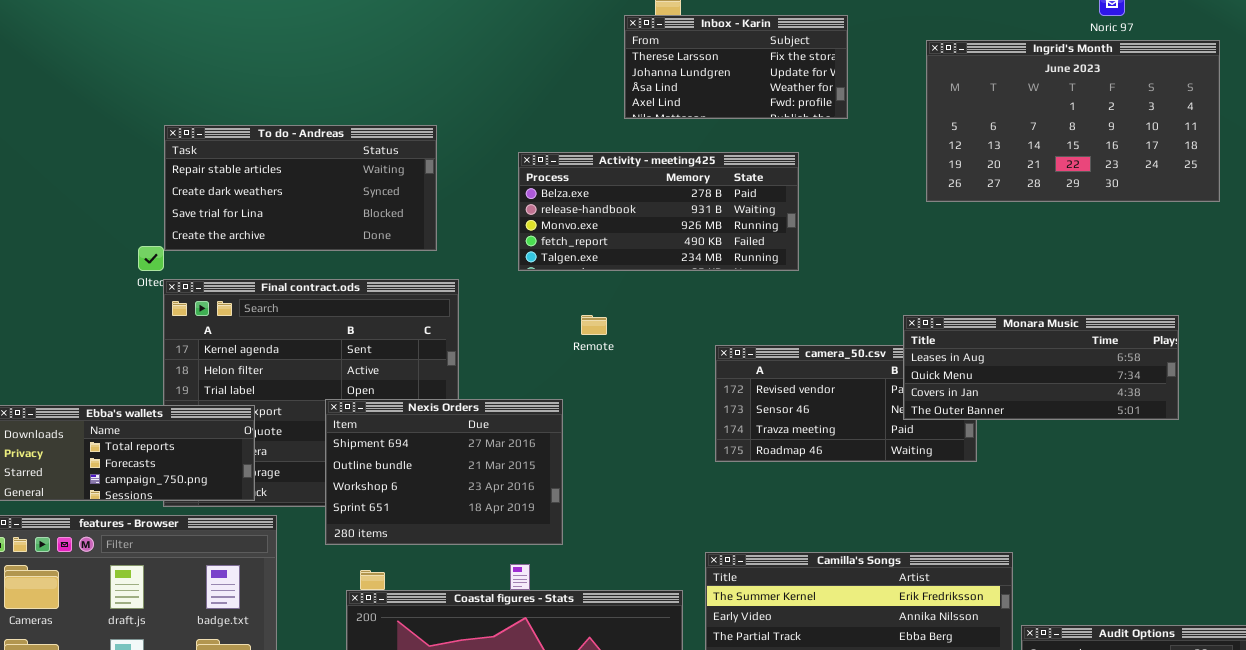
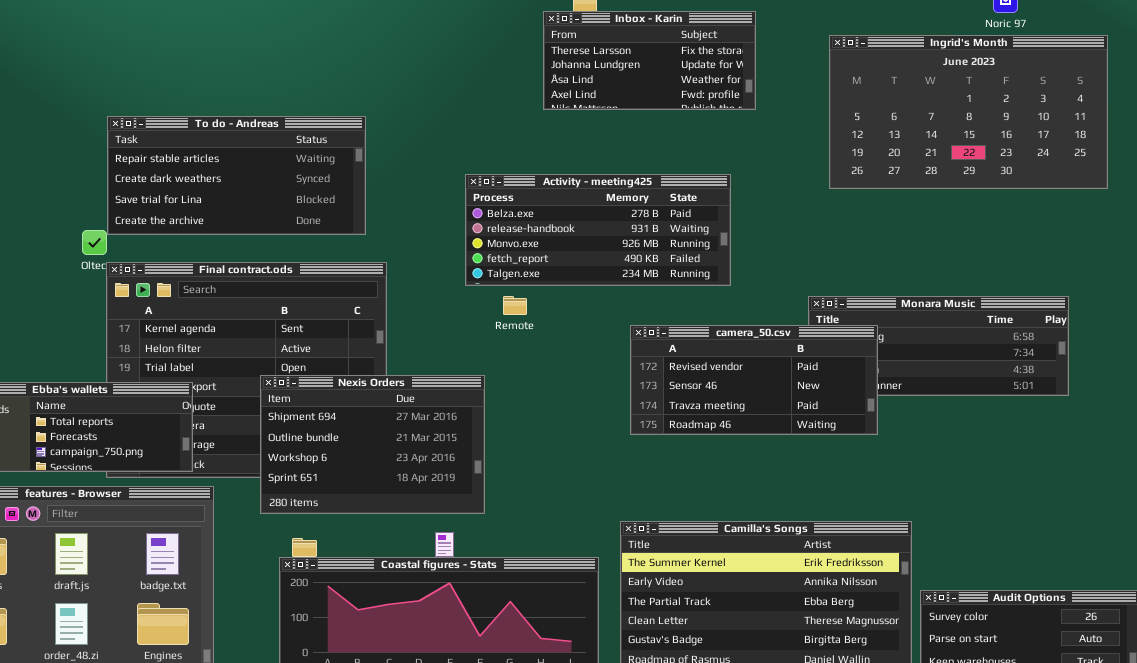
Activity - meeting425: [518,152,799,271] -> [465,174,731,286], moved
camera_50.csv: [715,345,977,462] -> [630,325,878,435], raised

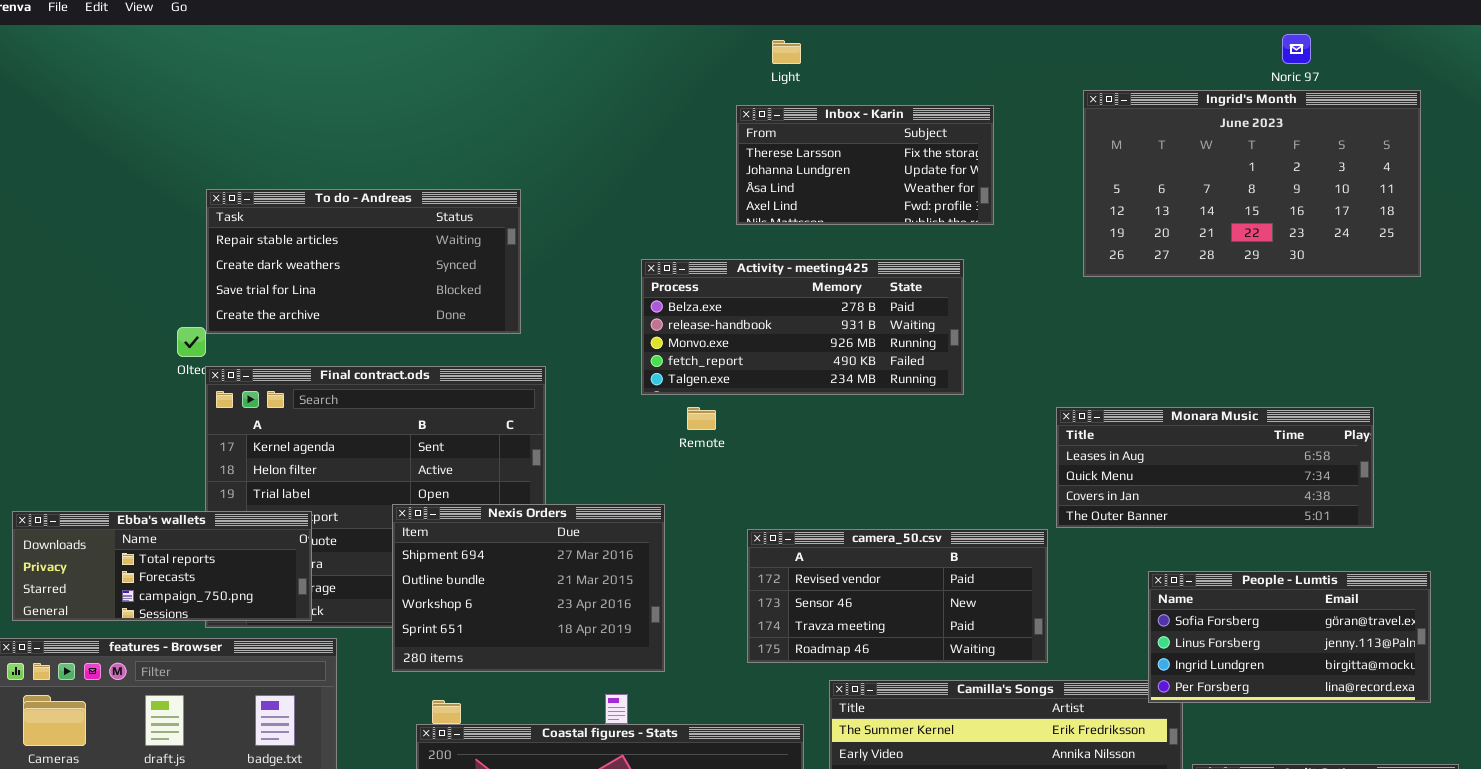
Inbox - Karin: [543,11,756,110] -> [736,105,994,225], moved
camera_50.csv: [630,325,878,435] -> [747,529,1048,663], moved
People - Lumtis: none -> [1148,571,1431,703], opened

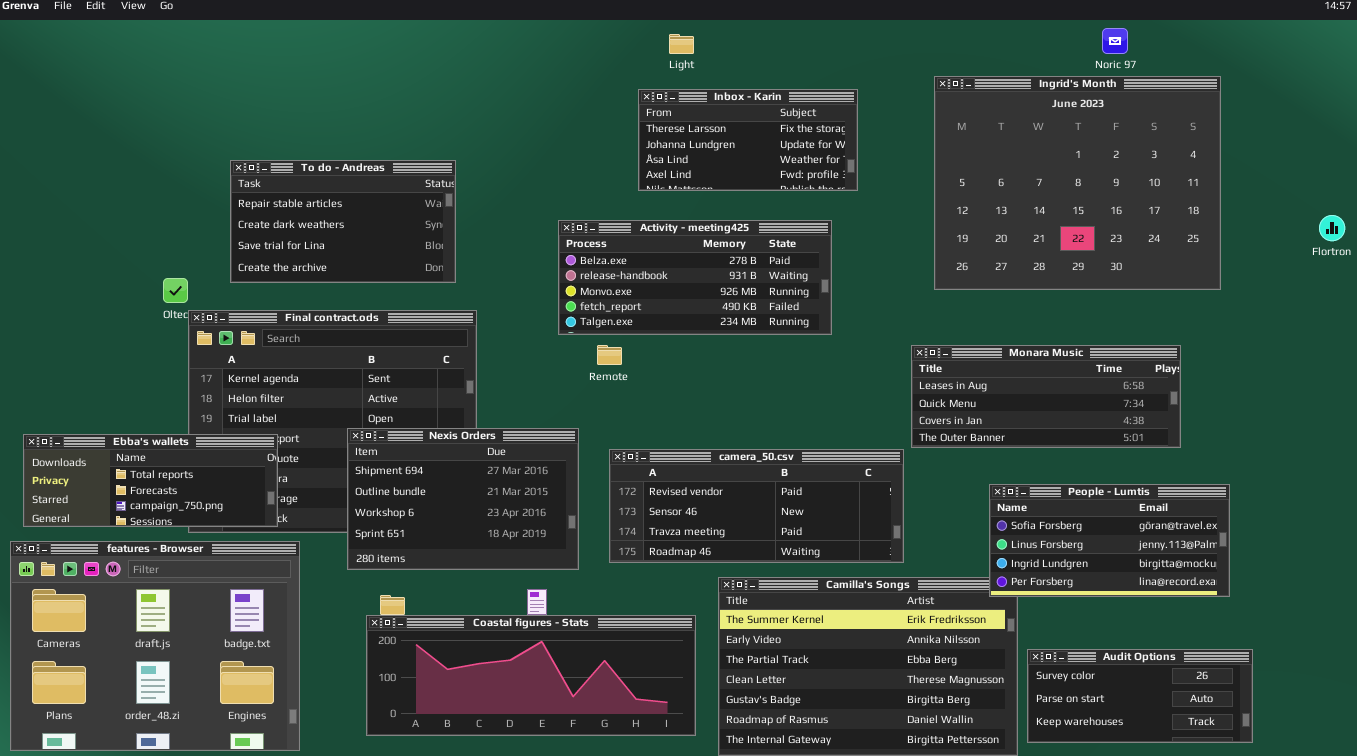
Ingrid's Month: [1083,90,1421,277] -> [934,76,1221,290], resized
To do - Andreas: [206,189,521,334] -> [230,160,456,283], resized
camera_50.csv: [747,529,1048,663] -> [609,449,904,563], resized

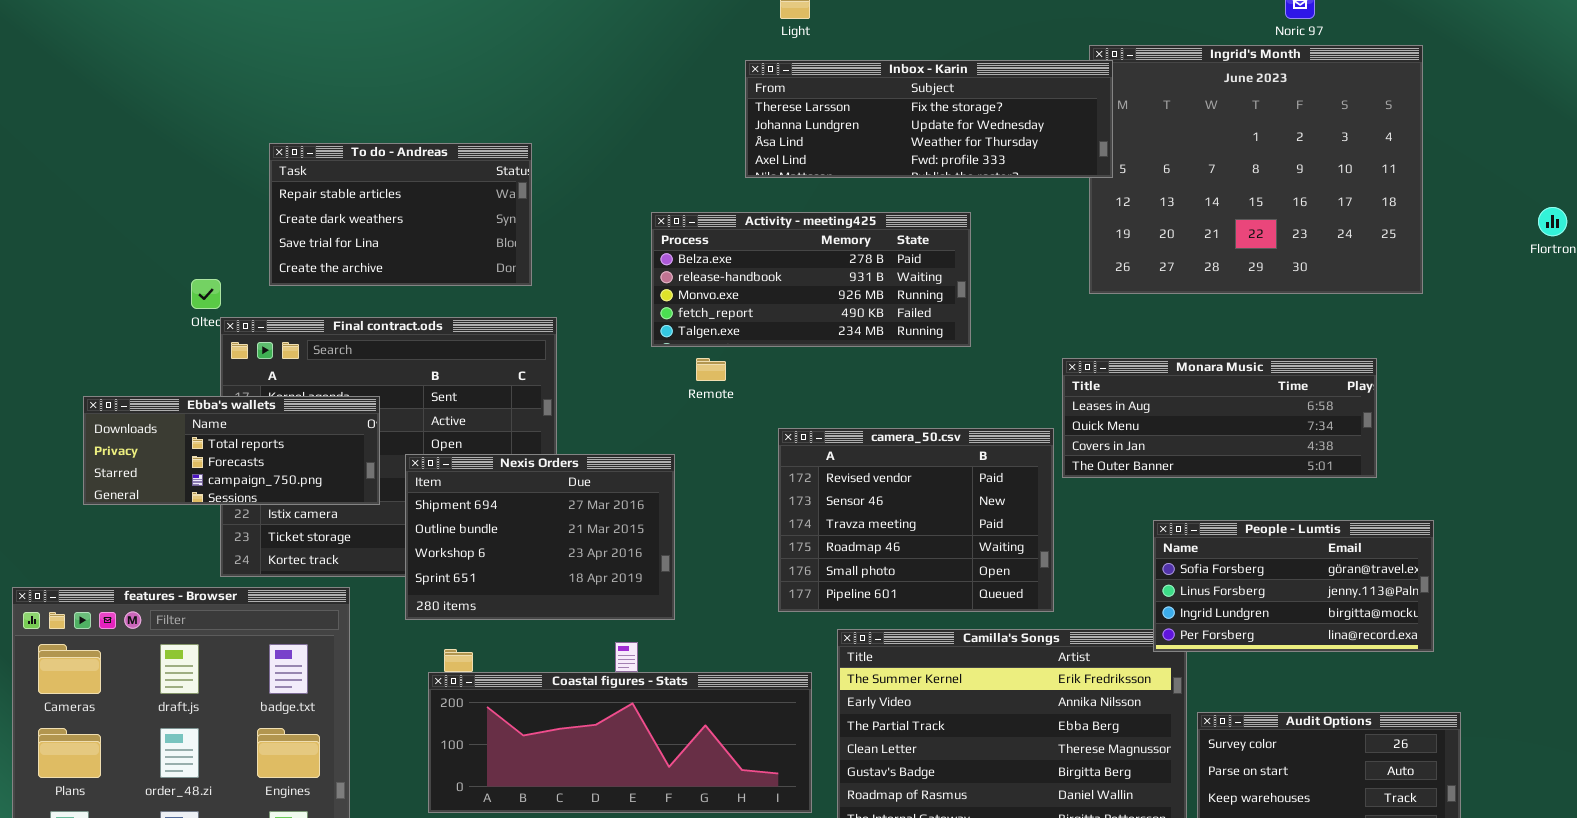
Inbox - Karin: [638,89,858,191] -> [745,60,1113,178], resized
Ebba's wallets: [23,434,278,527] -> [83,396,380,505], moved
camera_50.csv: [609,449,904,563] -> [778,428,1054,612], resized

